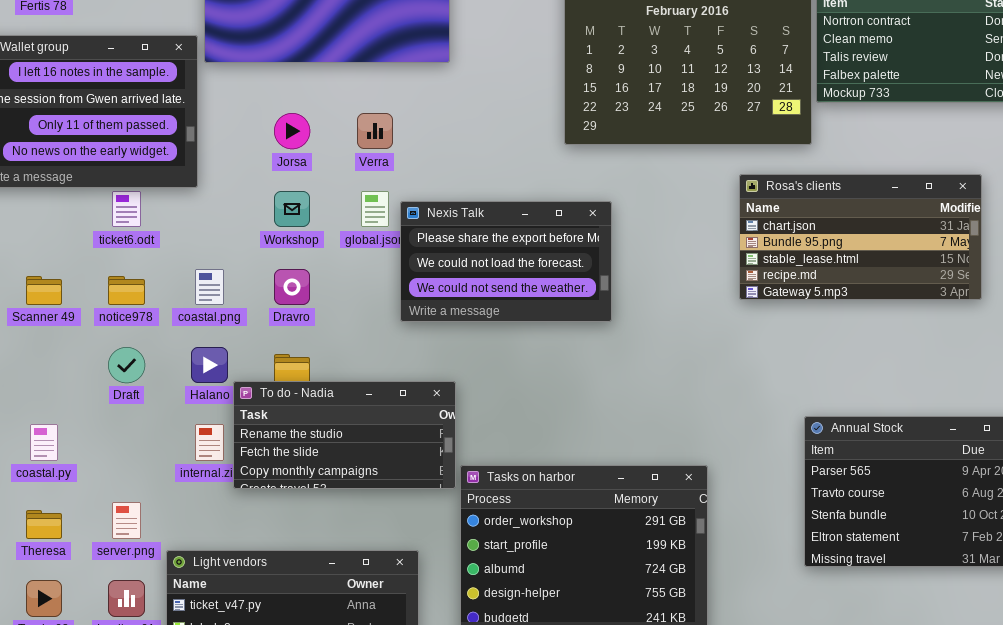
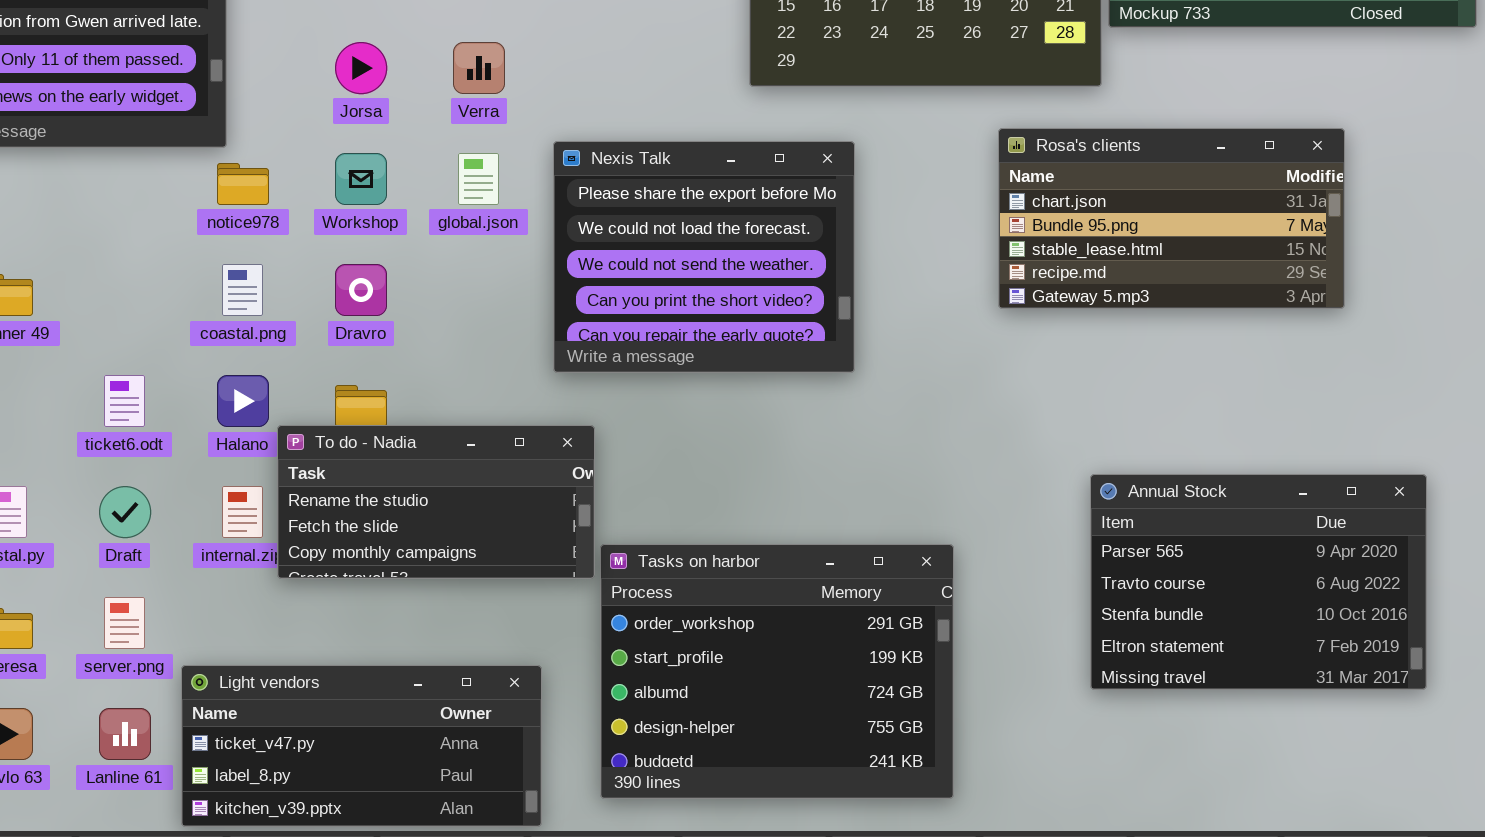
ticket6.odt: [112,191,141,227] -> [104,375,145,427], moved
Nexis Talk: [400,201,612,322] -> [553,141,855,373], moved, resized
notice978: [108,276,145,305] -> [217,163,269,205], moved
Draft: [108,347,145,383] -> [99,486,151,538], moved

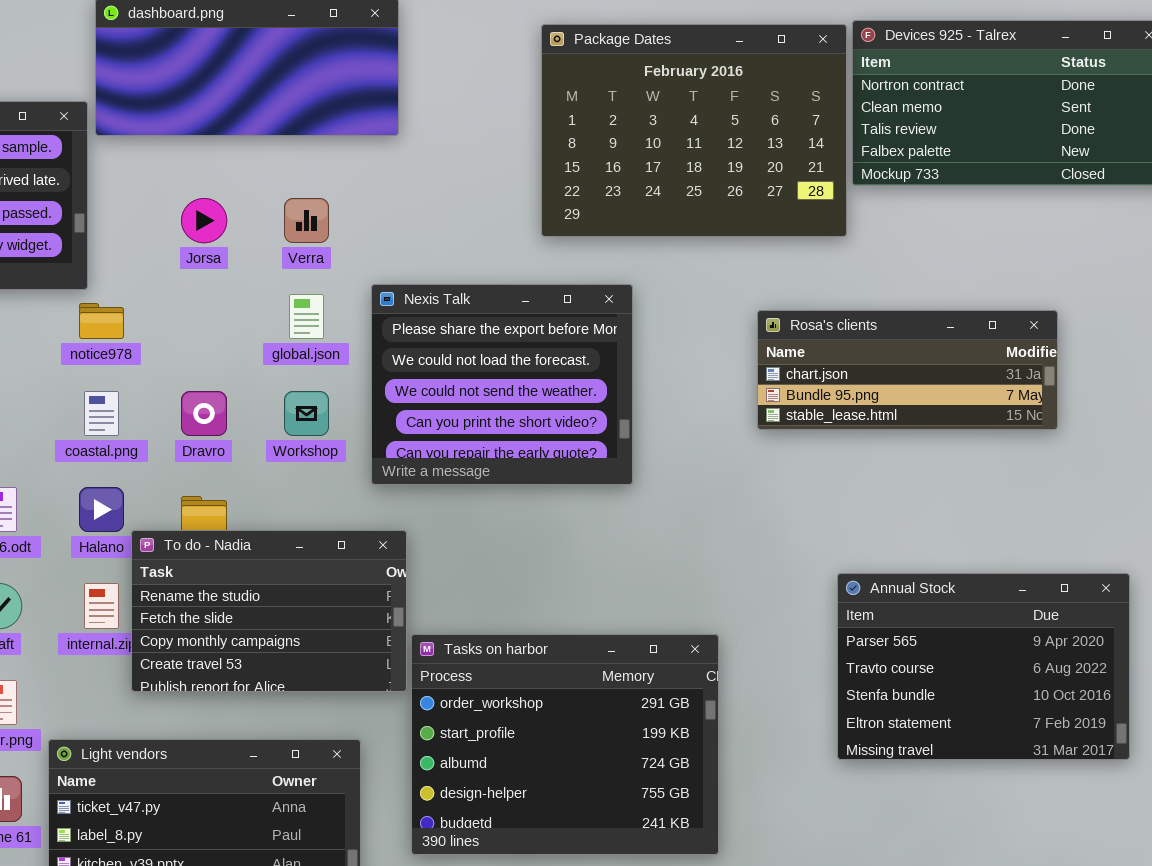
Rosa's clients: [998,128,1345,309] -> [757,310,1058,430], resized
Workshop: [335,153,387,205] -> [284,391,329,436], moved
To do - Nadia: [277,425,595,579] -> [131,530,407,692], resized

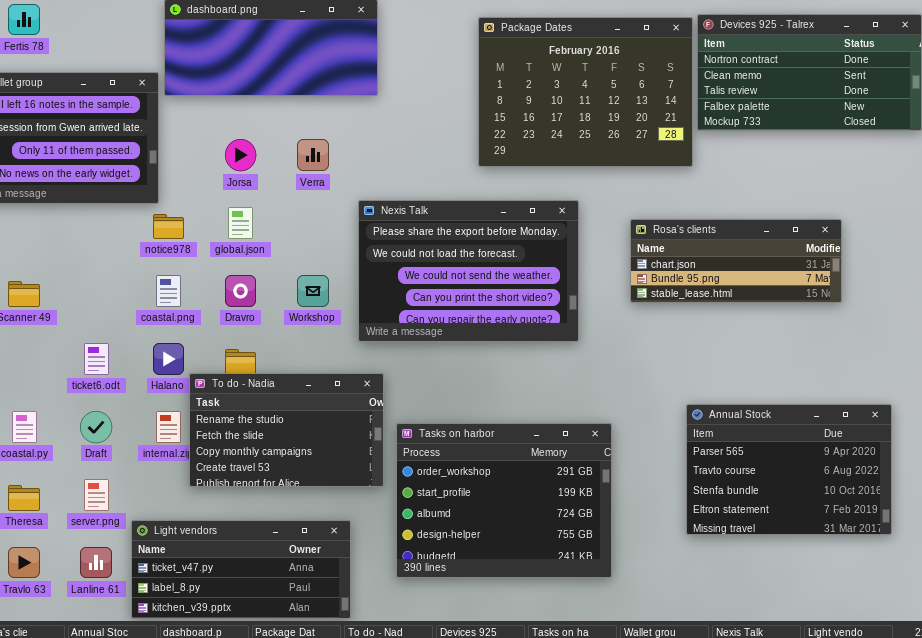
Nexis Talk: [371,284,633,485] -> [358,200,579,342], resized
global.json: [289,294,324,339] -> [228,207,253,239], moved
Tasks on harbor: [411,634,719,855] -> [396,423,612,578], moved

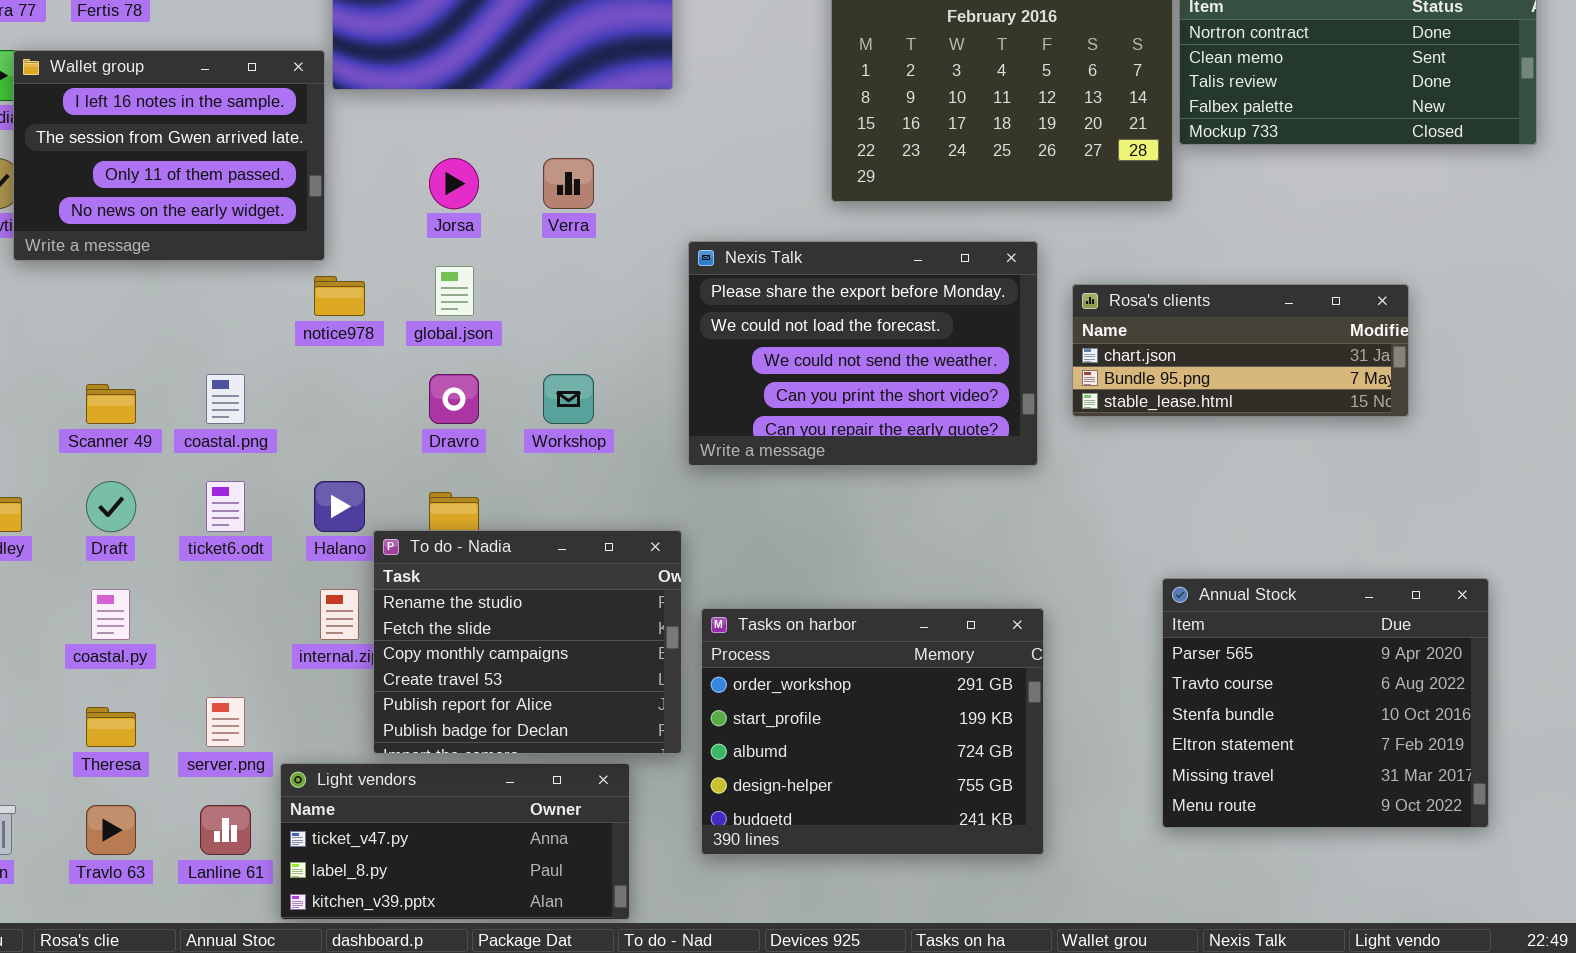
Nexis Talk: [358,200,579,342] -> [688,241,1038,466], moved
coastal.png: [156,275,181,307] -> [206,374,245,424], moved
To do - Nadia: [189,373,384,487] -> [373,530,682,754], resized
Annual Stock: [686,404,892,535] -> [1162,578,1489,828], resized
Draft: [80,411,112,443] -> [86,481,136,532], moved

